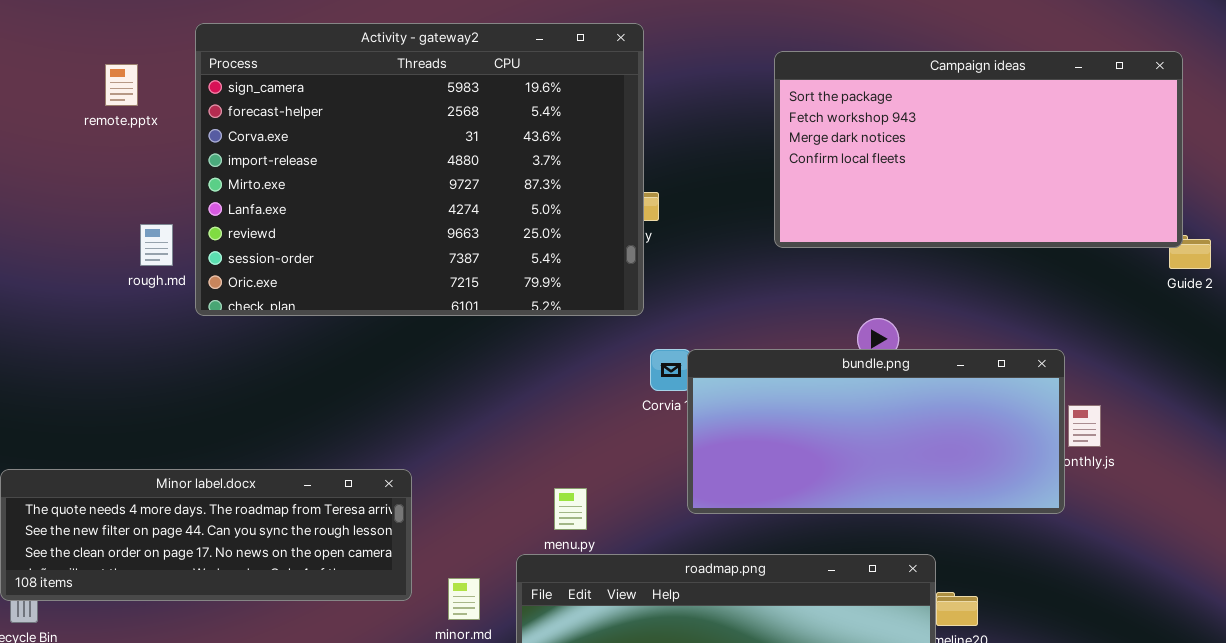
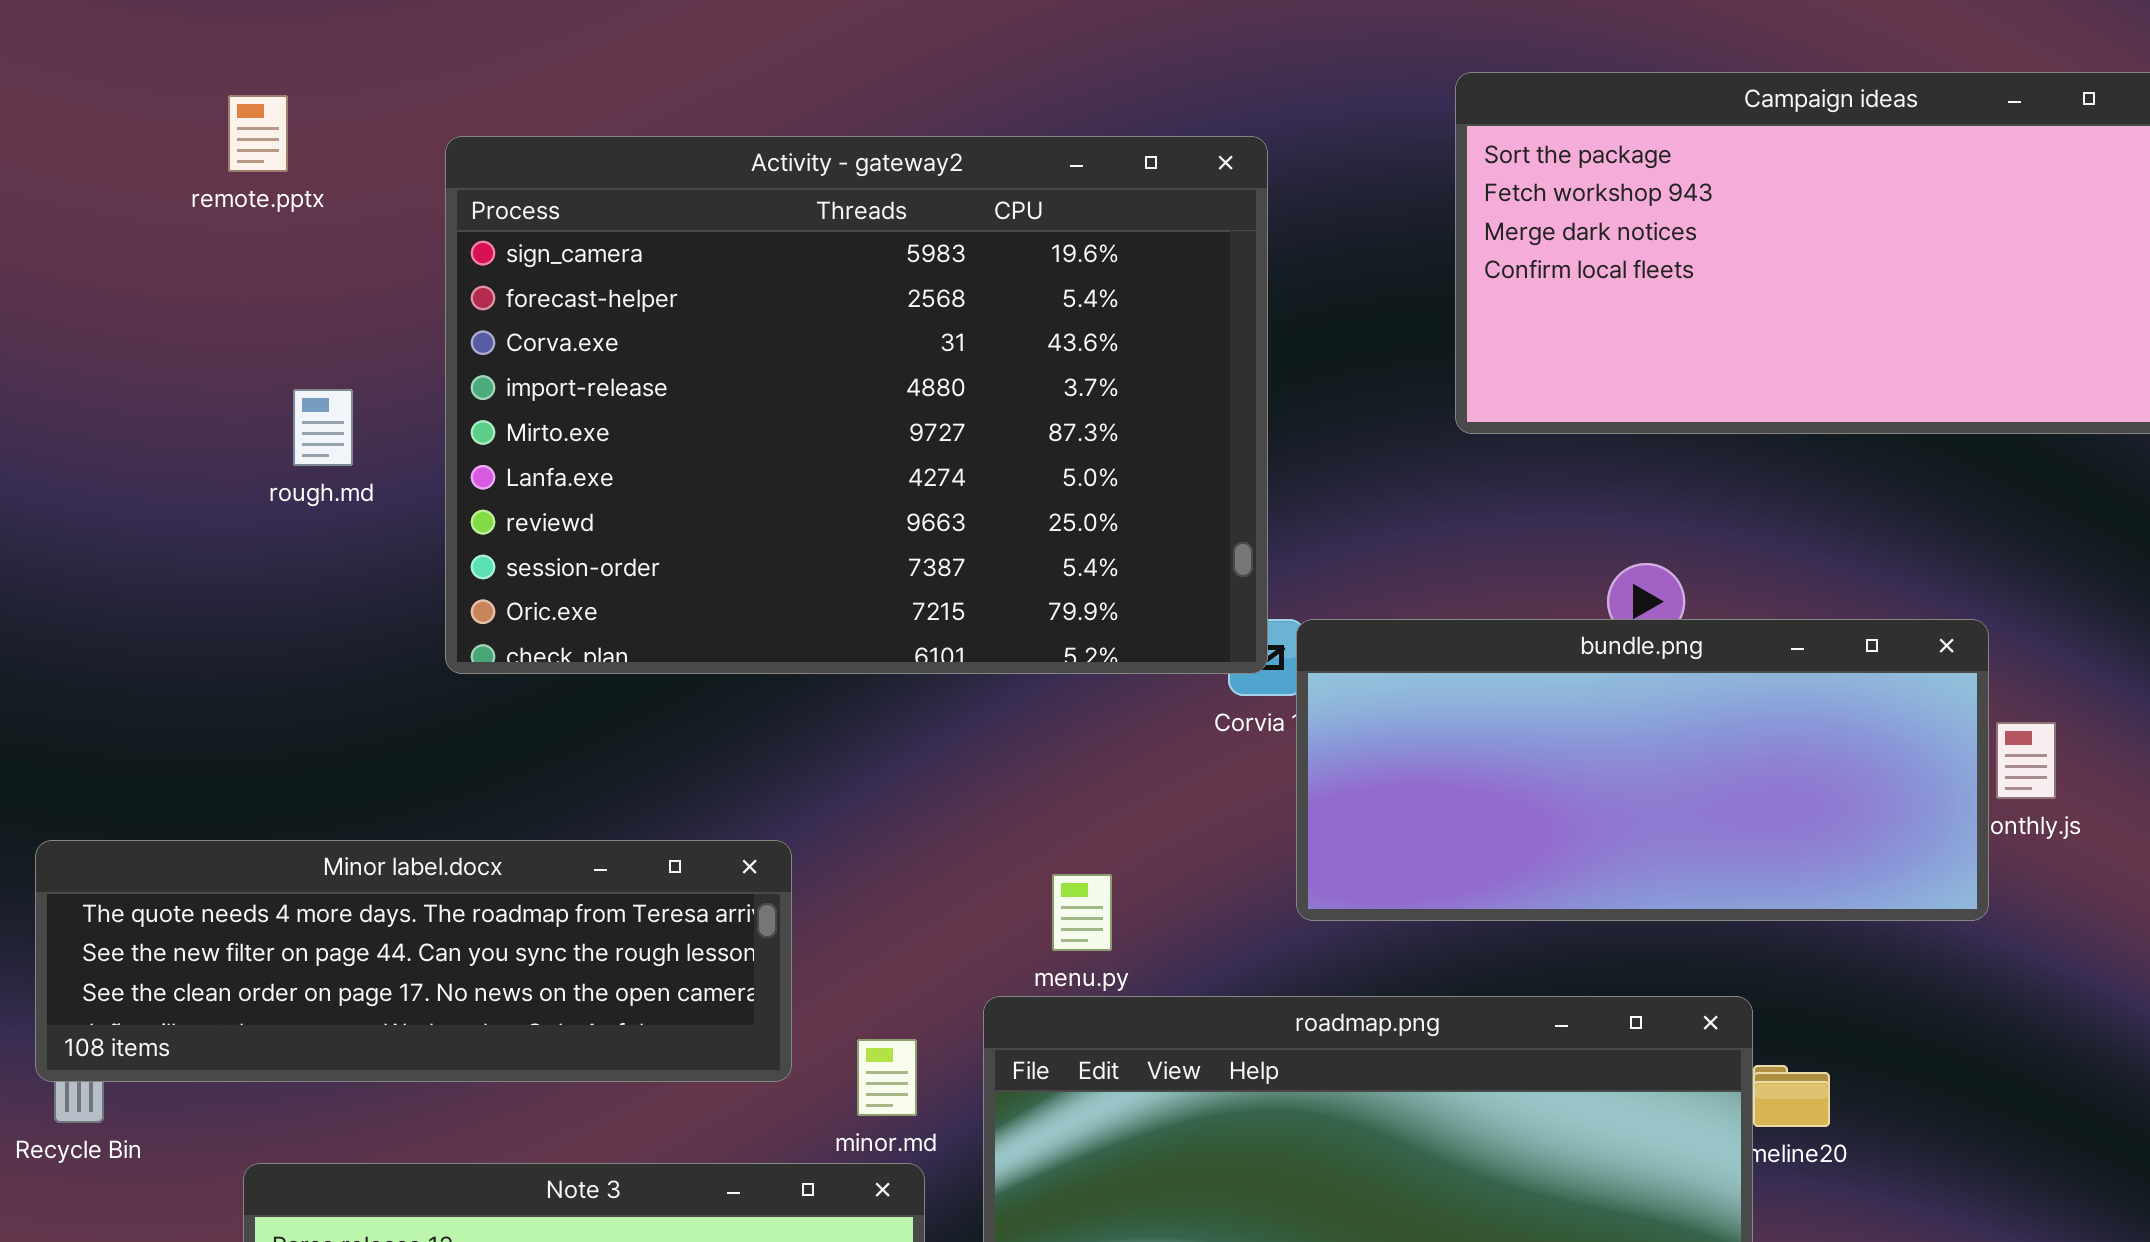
Activity - gateway2: [195,23,644,316] -> [445,136,1268,674], moved

